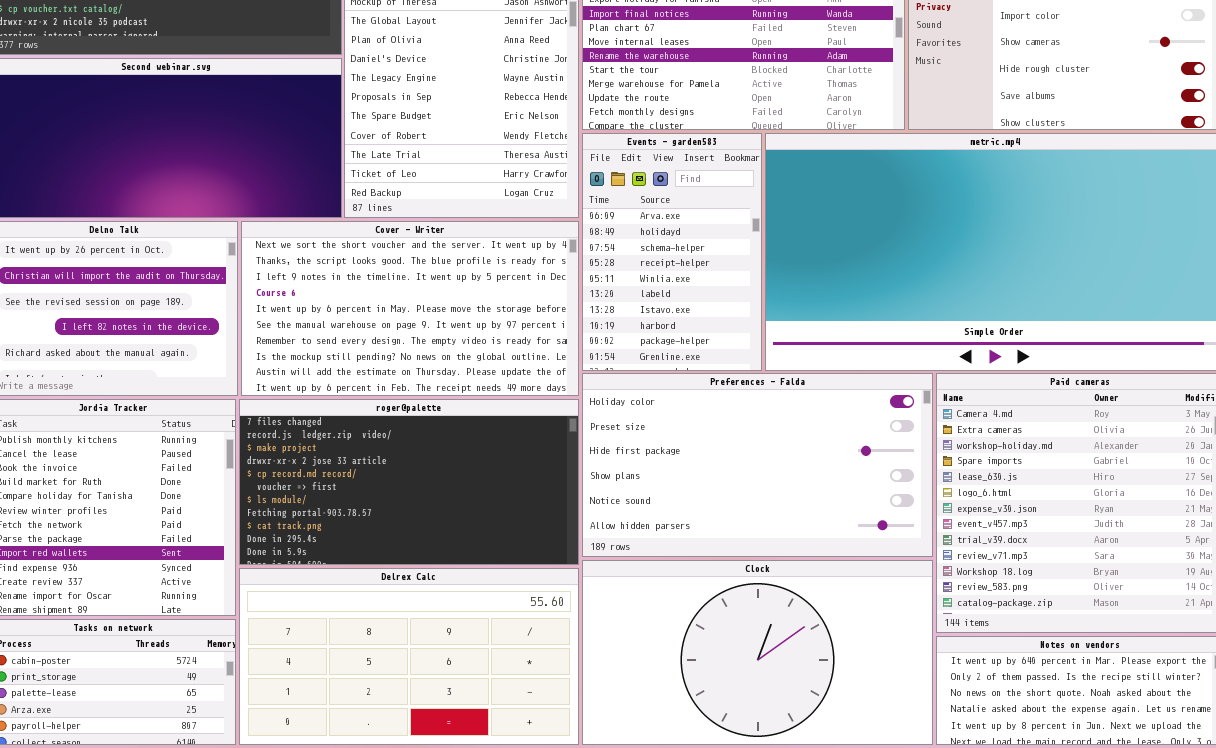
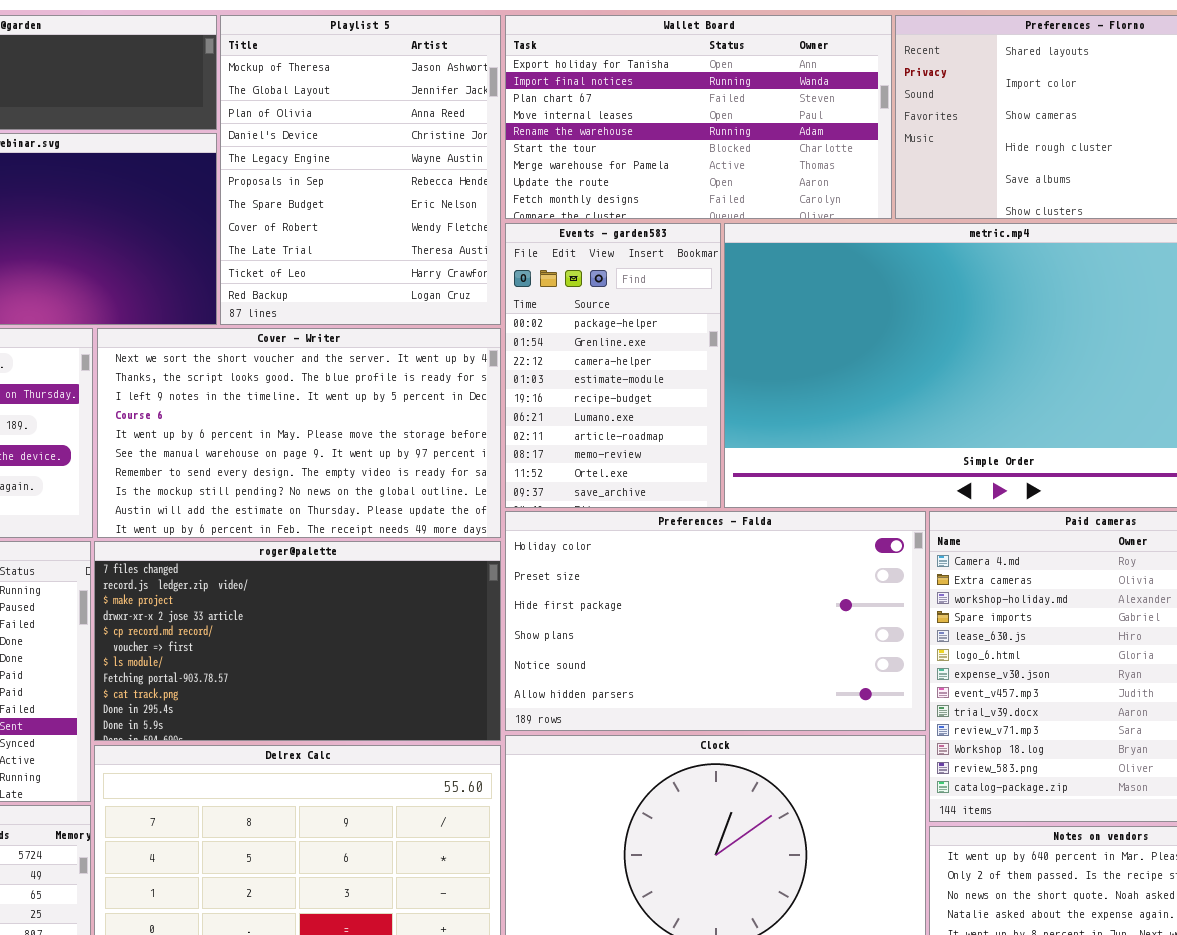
Events - garden583: [582,133,762,371] -> [505,223,721,508], scrolled down 8 rows

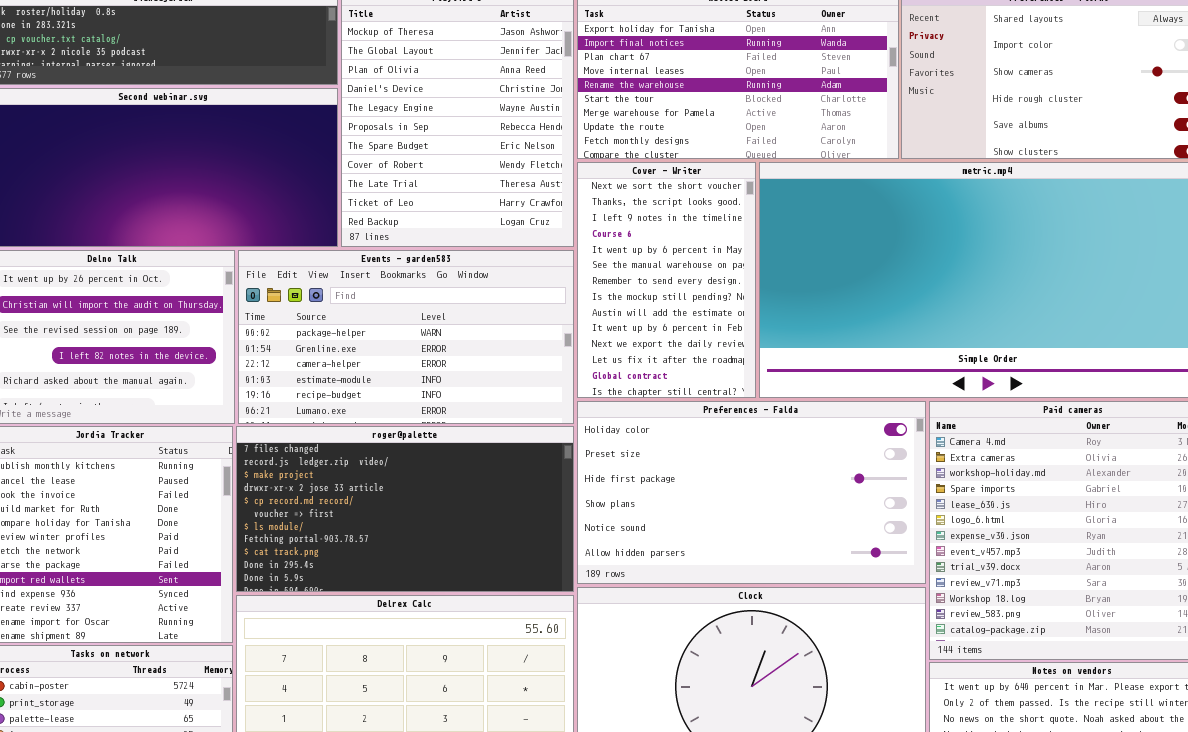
Events - garden583: [505,223,721,508] -> [238,250,574,424], moved, resized
Cover - Writer: [97,328,501,538] -> [577,162,756,398], moved, resized

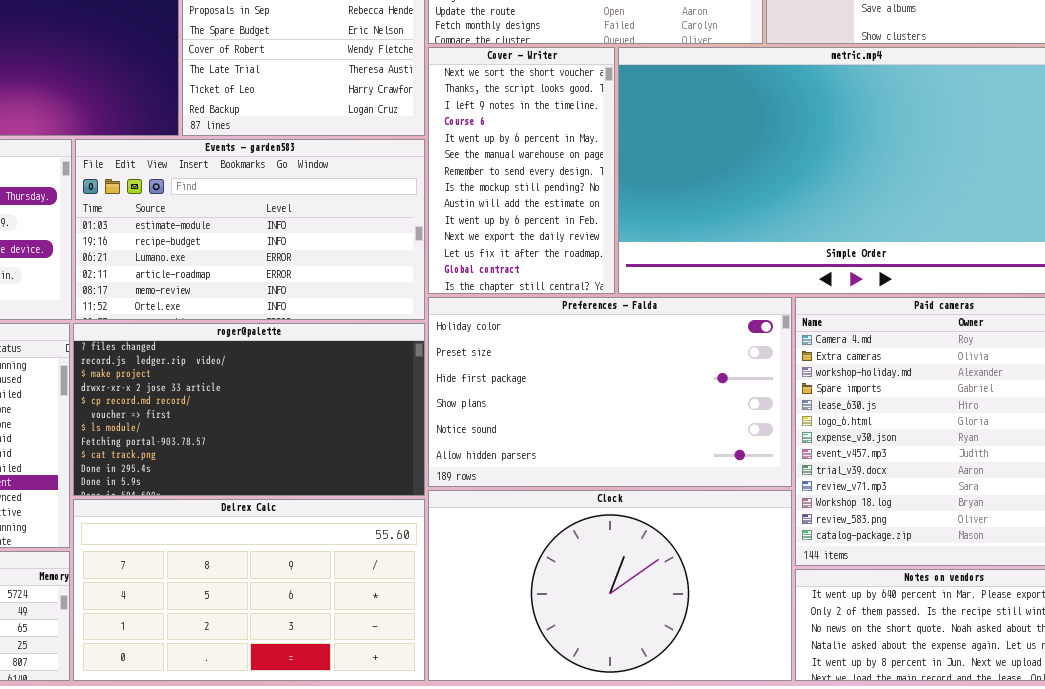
Events - garden583: [238,250,574,424] -> [75,139,425,320], scrolled down 3 rows

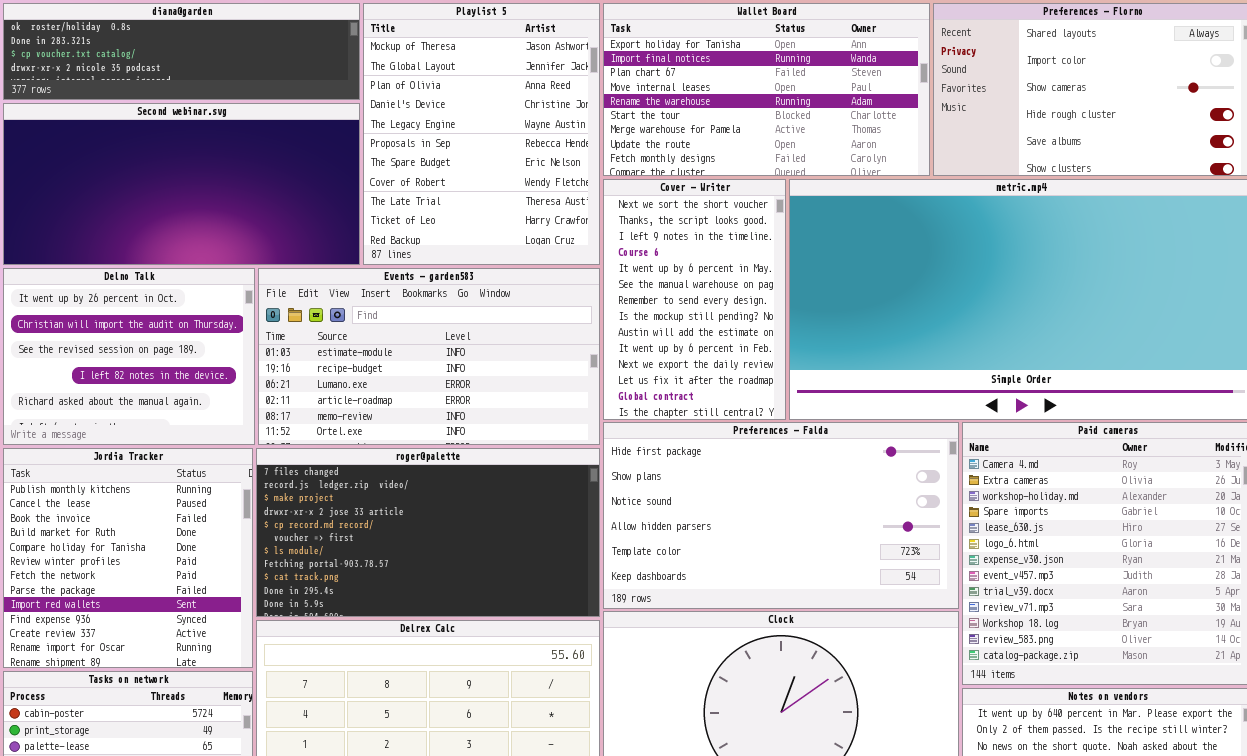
Preferences - Falda: [428,297,792,487] -> [603,422,959,609], scrolled down 2 rows

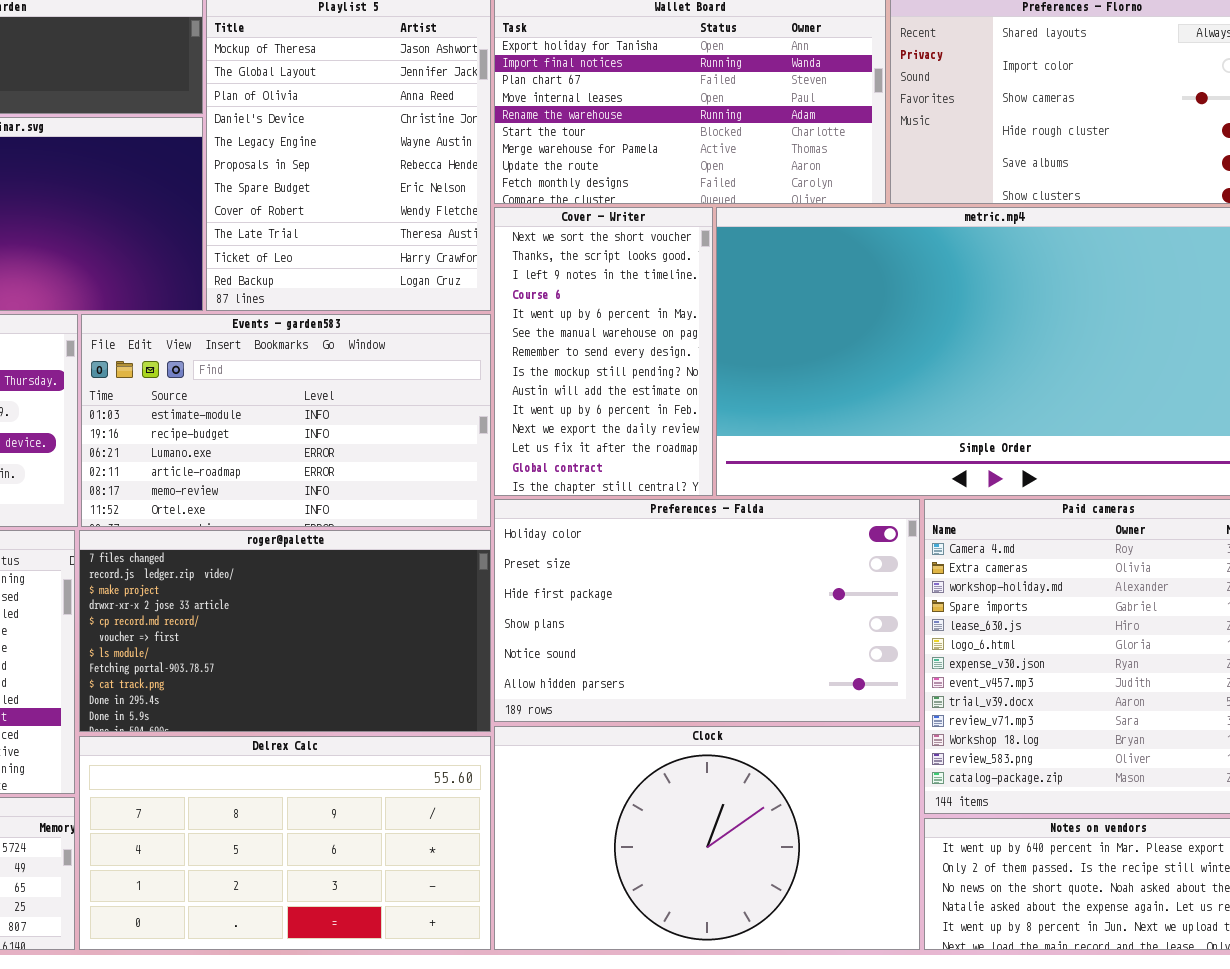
Preferences - Falda: [603,422,959,609] -> [494,499,920,722], scrolled up 2 rows

